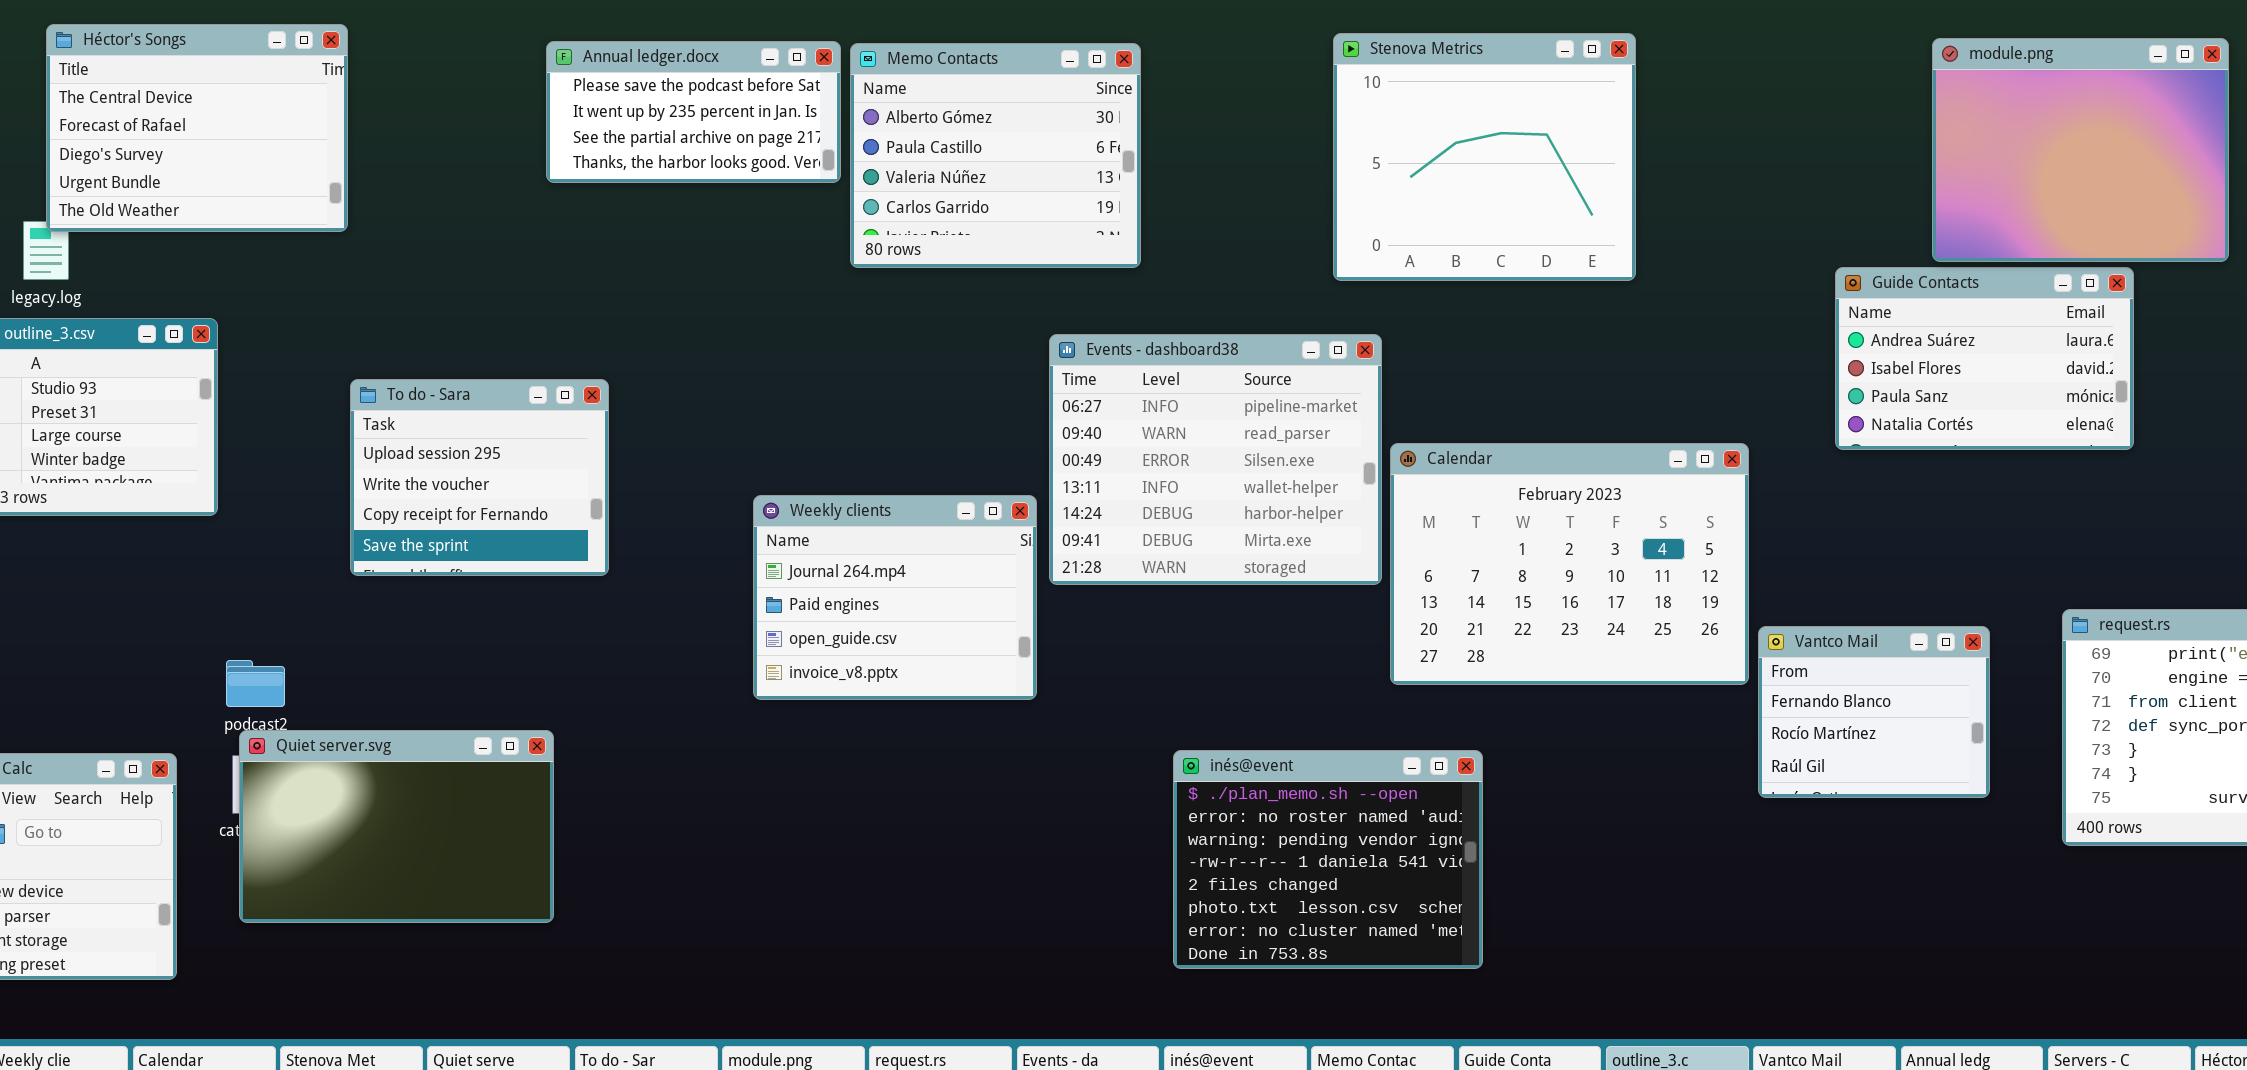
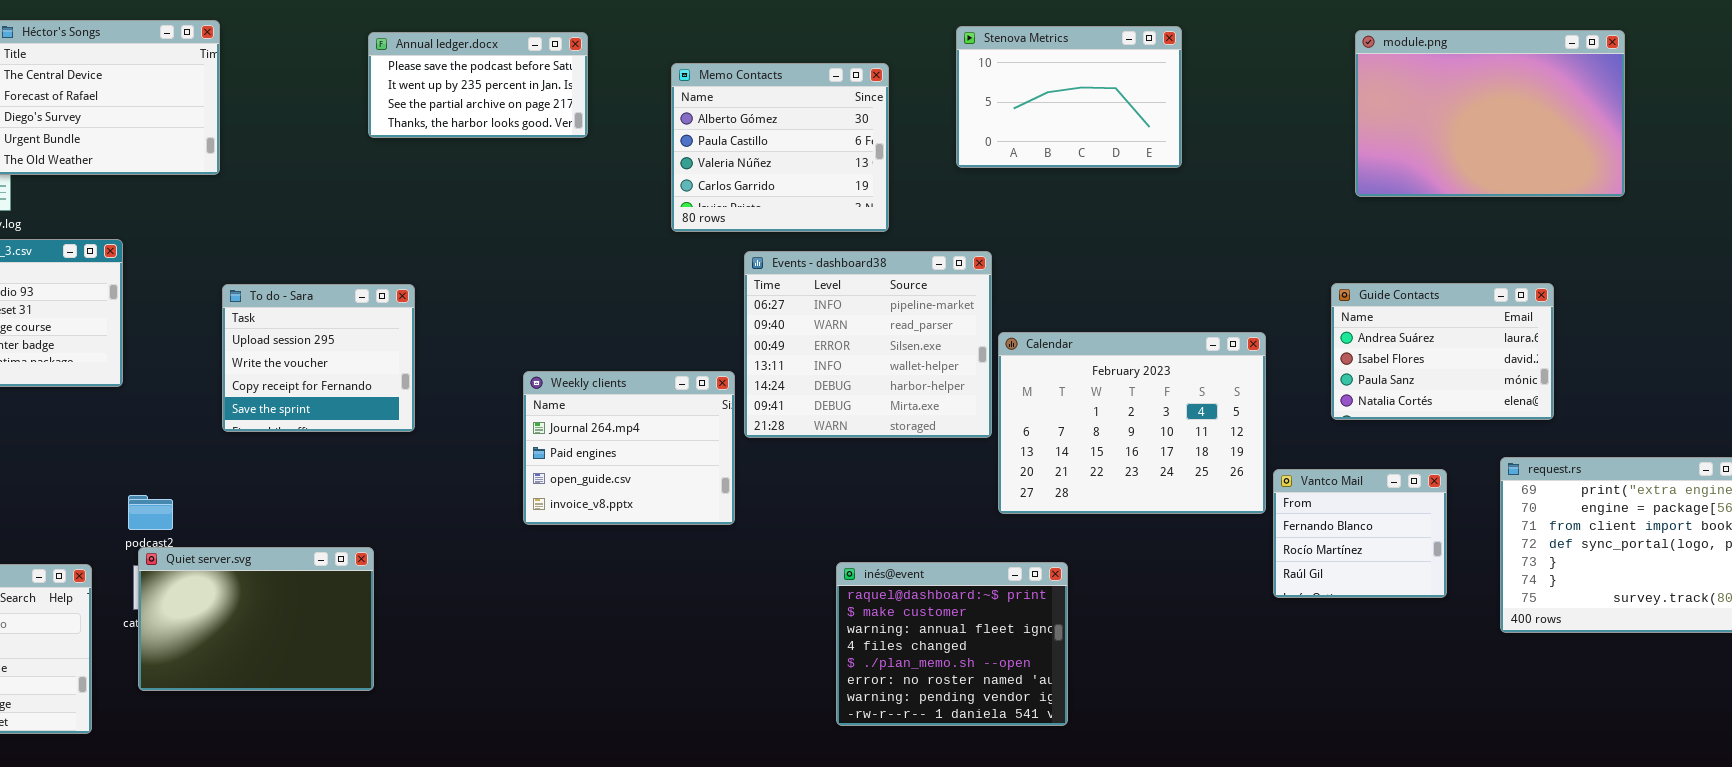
Stenova Metrics: [1333,33,1636,281] -> [956,26,1182,168], resized
module.png: [1932,38,2229,262] -> [1355,30,1625,197], resized
Memo Contacts: [850,43,1141,268] -> [671,63,889,232], moved
Guide Contacts: [1835,267,2134,450] -> [1331,283,1554,420], moved
inés@event: [1173,750,1483,969] -> [836,562,1068,726], scrolled up 4 rows

